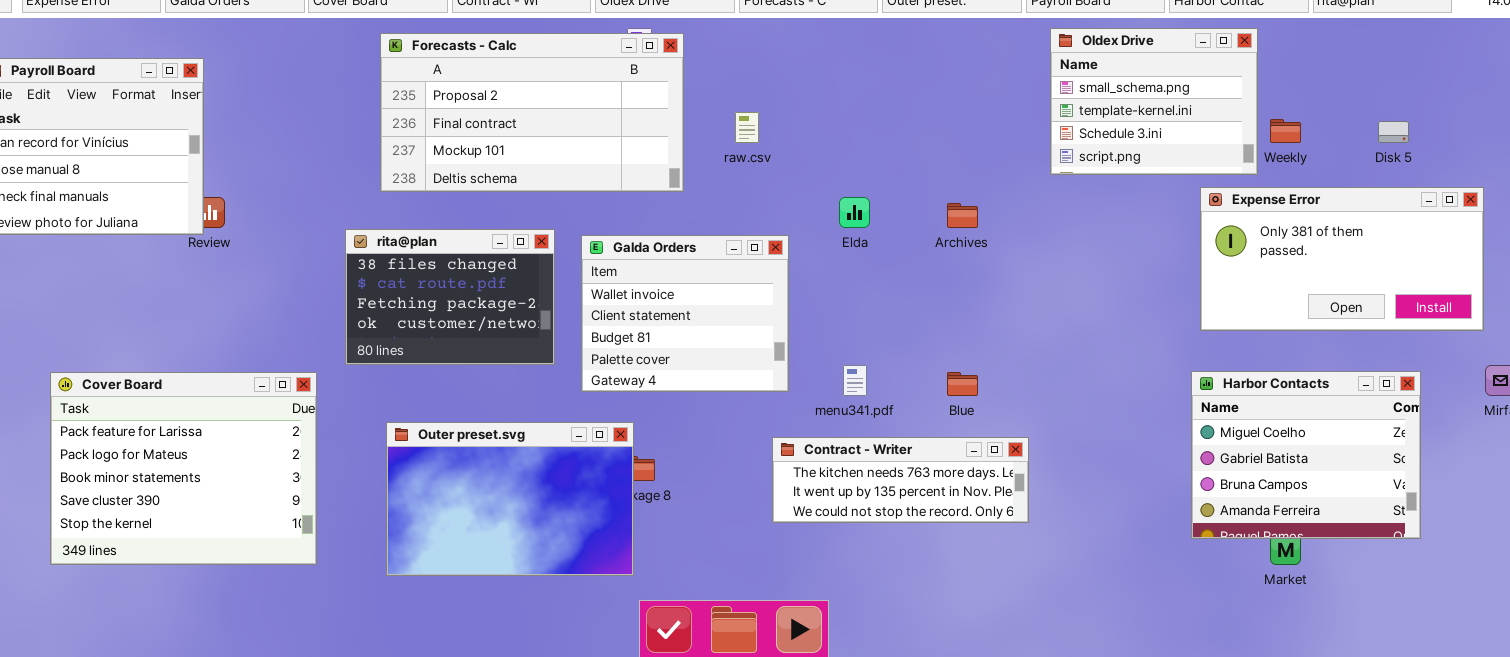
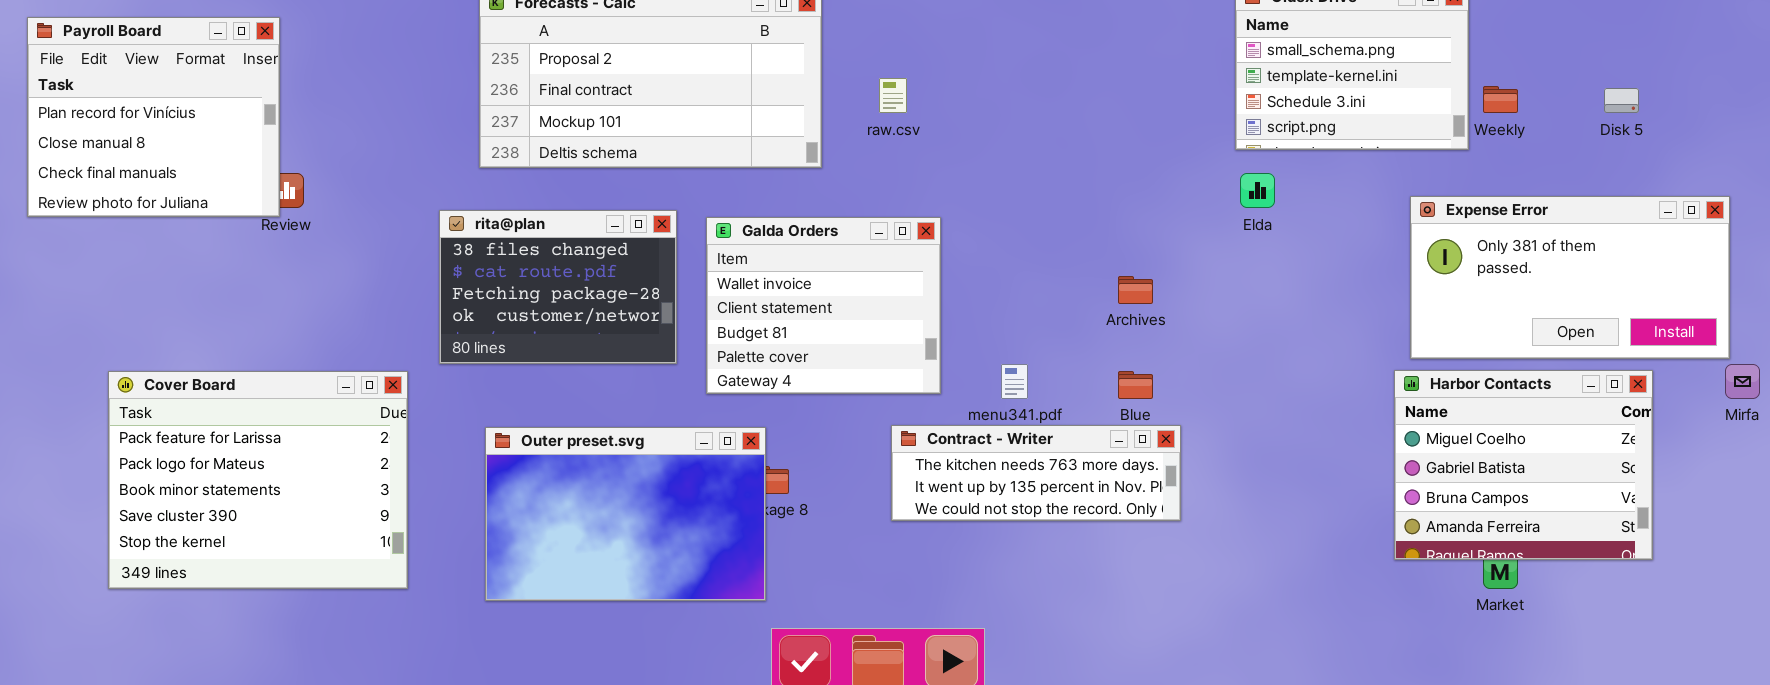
Expense Error: [1200,187,1484,331] -> [1410,196,1730,359], moved
Elda: [839,197,870,228] -> [1240,173,1275,208], moved
Archives: [947,203,978,228] -> [1118,276,1153,304], moved
Contract - Writer: [772,437,1029,523] -> [891,425,1181,521], moved

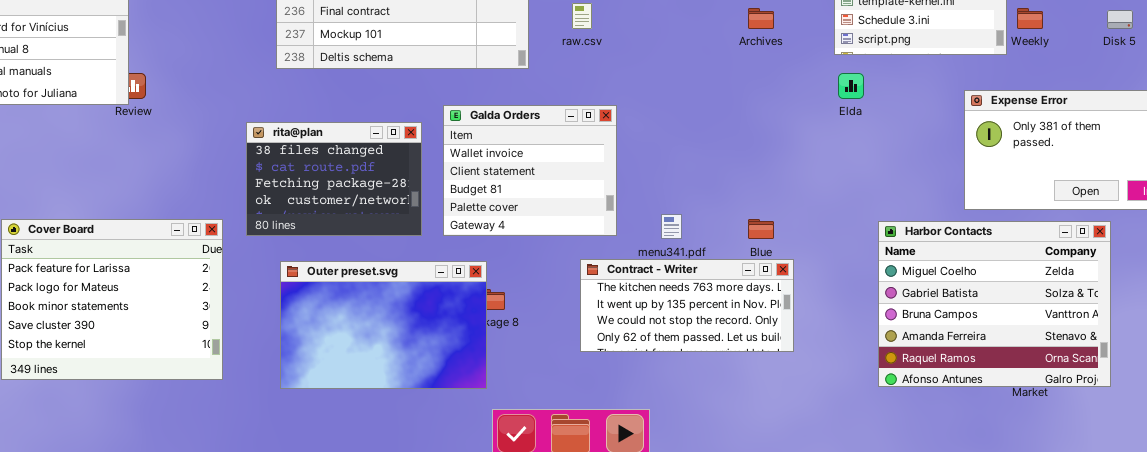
rita@plan: [439,210,677,364] -> [246,122,422,236], moved
Archives: [1118,276,1153,304] -> [748,8,774,29], moved
Harbor Contacts: [1394,370,1653,560] -> [878,221,1111,387], moved, resized
Contract - Writer: [891,425,1181,521] -> [580,259,794,352], resized

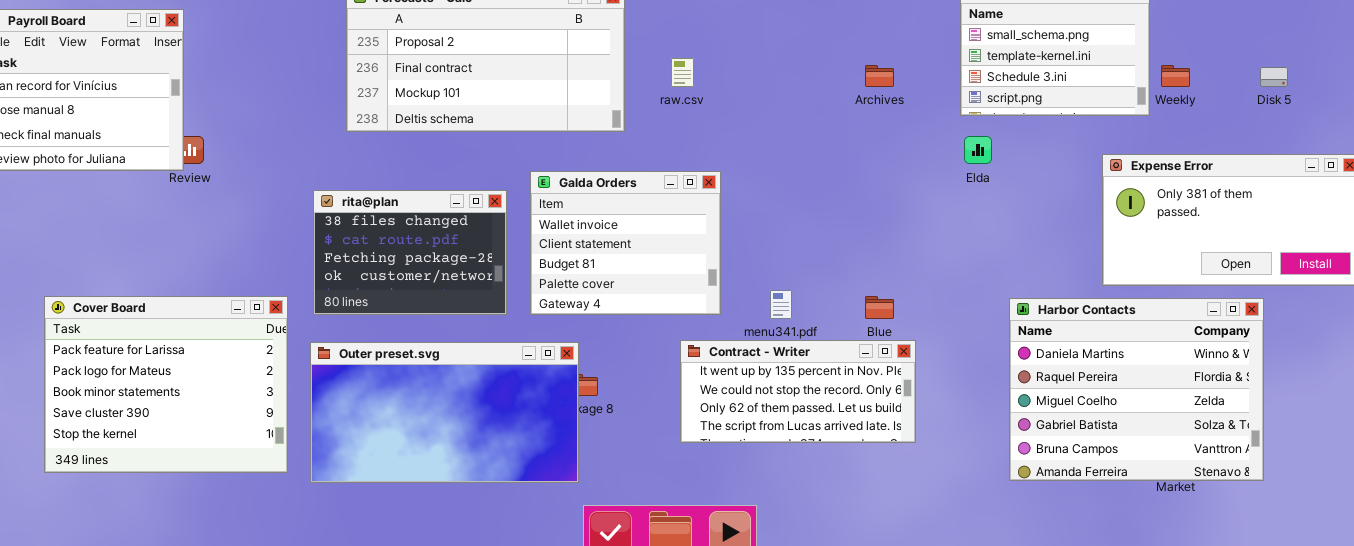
Harbor Contacts: [878,221,1111,387] -> [1009,298,1264,481], scrolled up 2 rows
Contract - Writer: [580,259,794,352] -> [680,340,916,443], scrolled down 1 row
Outer preset.svg: [280,261,487,389] -> [310,342,579,483], resized

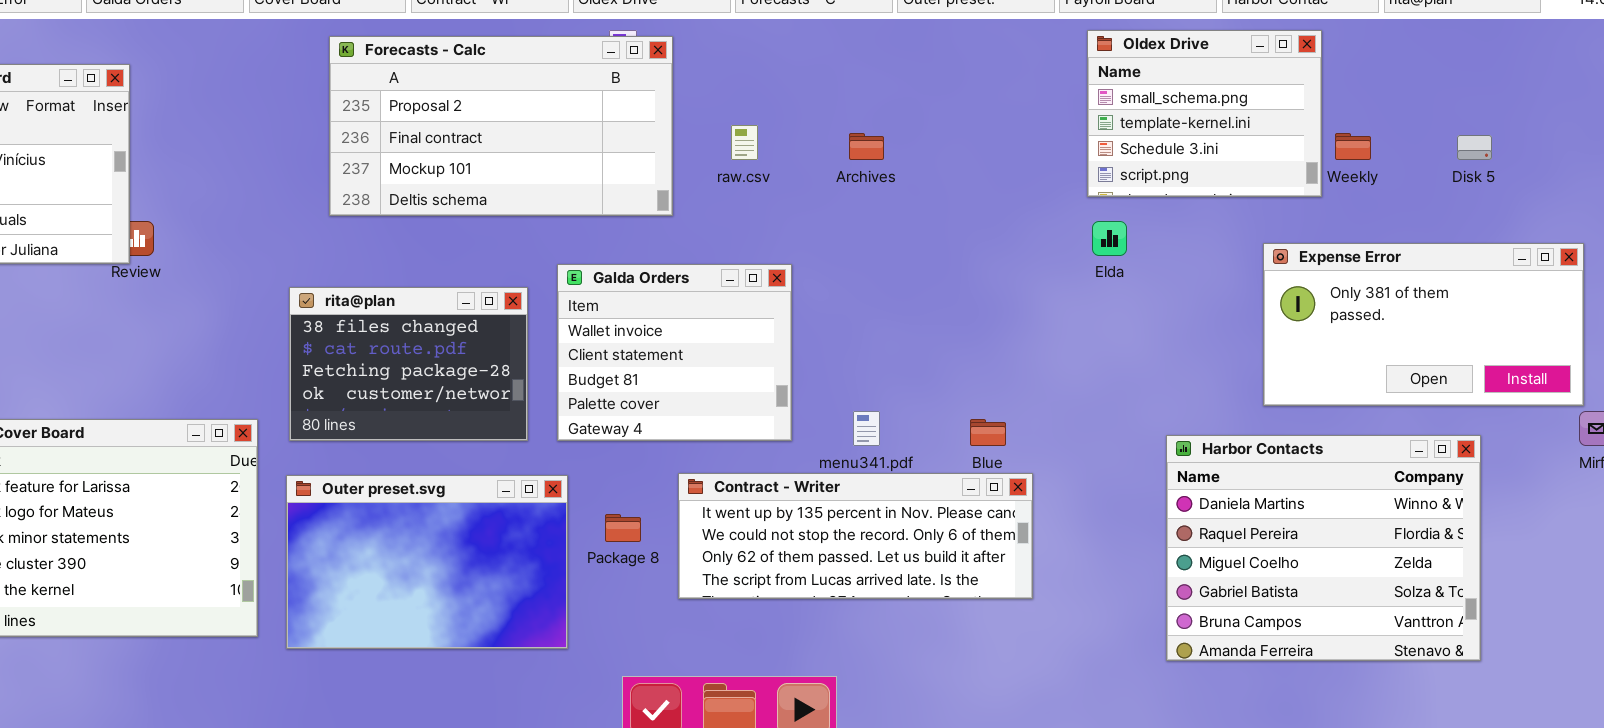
Archives: [865,65,894,87] -> [849,133,884,160], moved
Harbor Contacts: [1009,298,1264,481] -> [1166,435,1481,661], moved
Contract - Writer: [680,340,916,443] -> [678,473,1033,599], resized
Outer preset.svg: [310,342,579,483] -> [286,475,568,649], resized

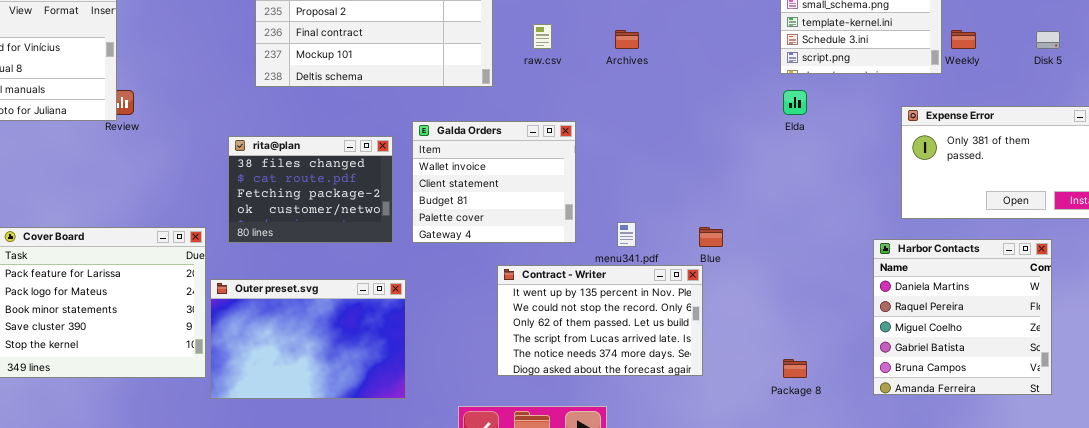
Harbor Contacts: [1166,435,1481,661] -> [873,239,1052,395], resized
Contract - Writer: [678,473,1033,599] -> [497,265,703,376], resized
Outer preset.svg: [286,475,568,649] -> [210,279,406,399], moved
Package 8: [605,514,641,542] -> [783,359,807,378], moved

